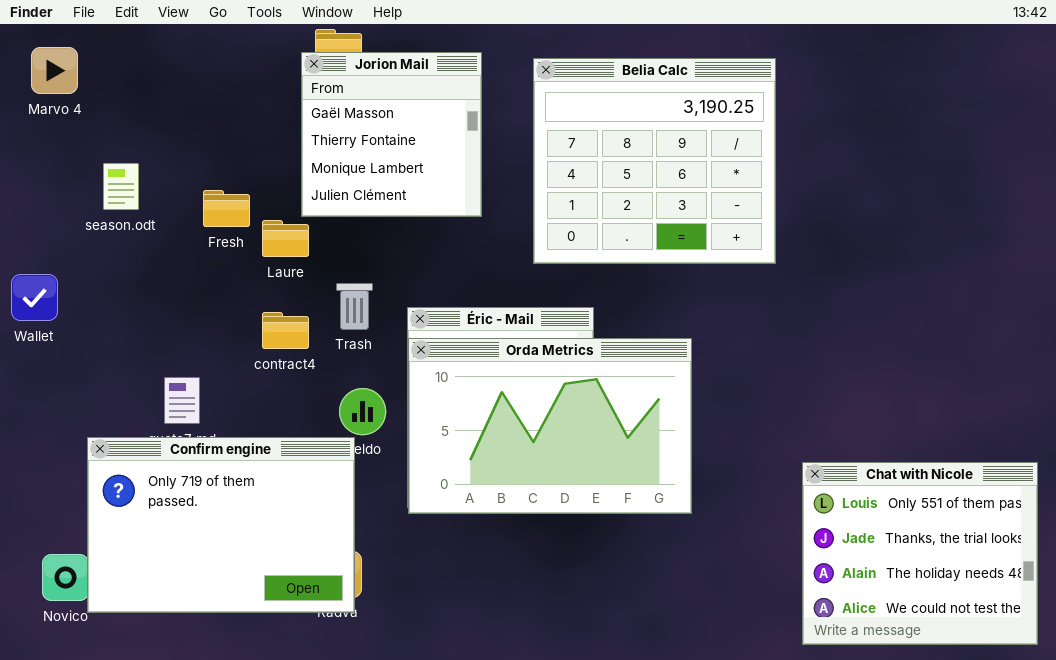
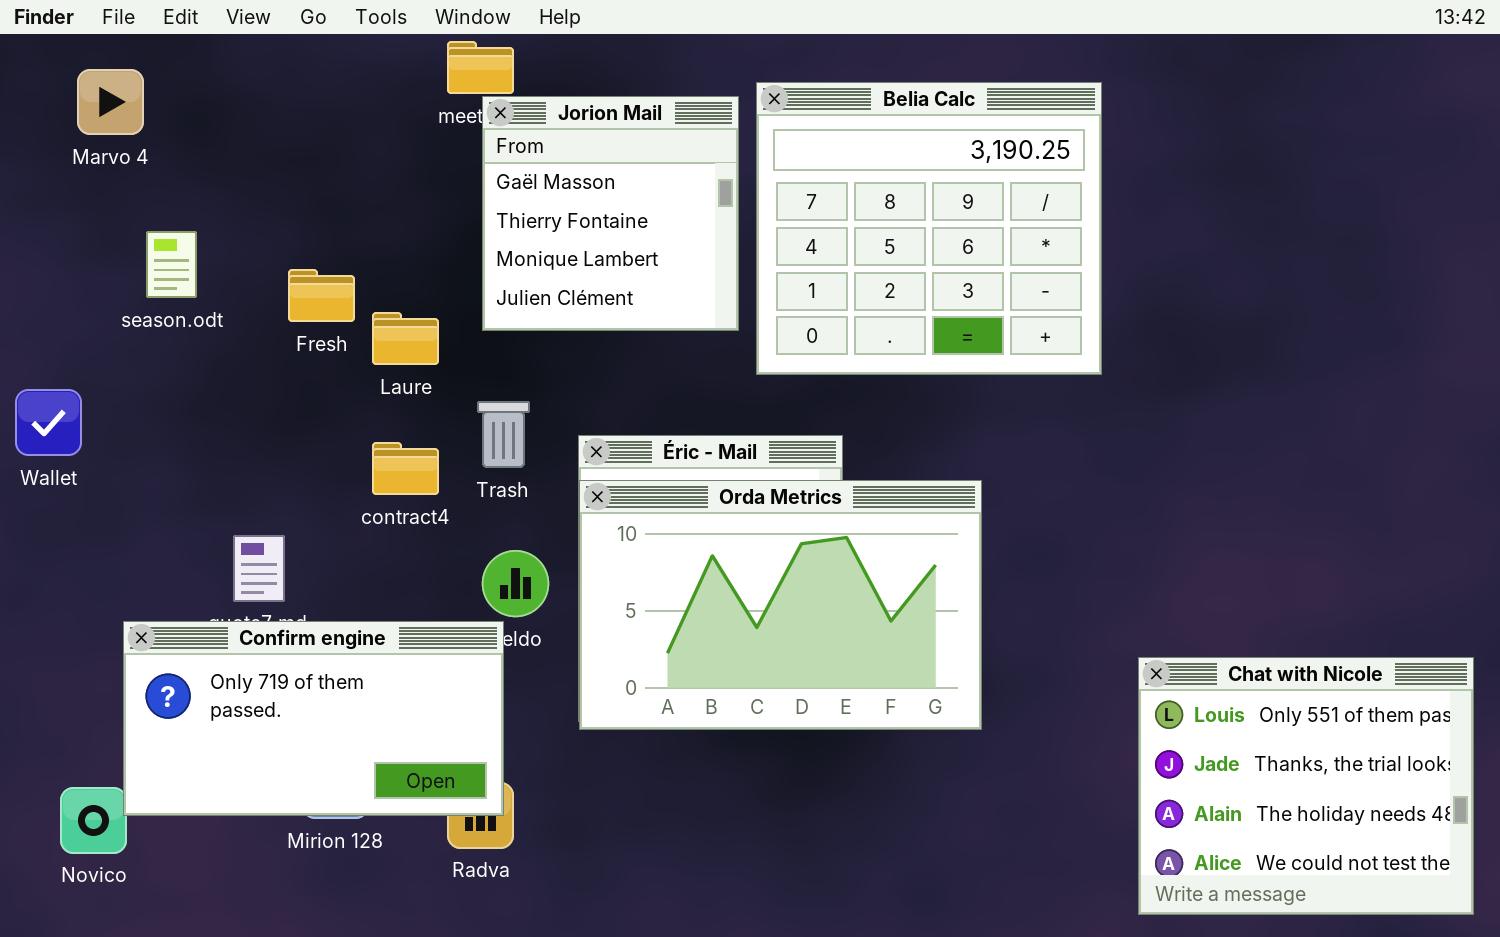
Marvo 4: [31,47,78,94] -> [77,69,144,135], moved
Jorion Mail: [301,52,482,217] -> [482,96,739,331], moved
Confirm engine: [87,437,355,613] -> [123,621,504,816], resized

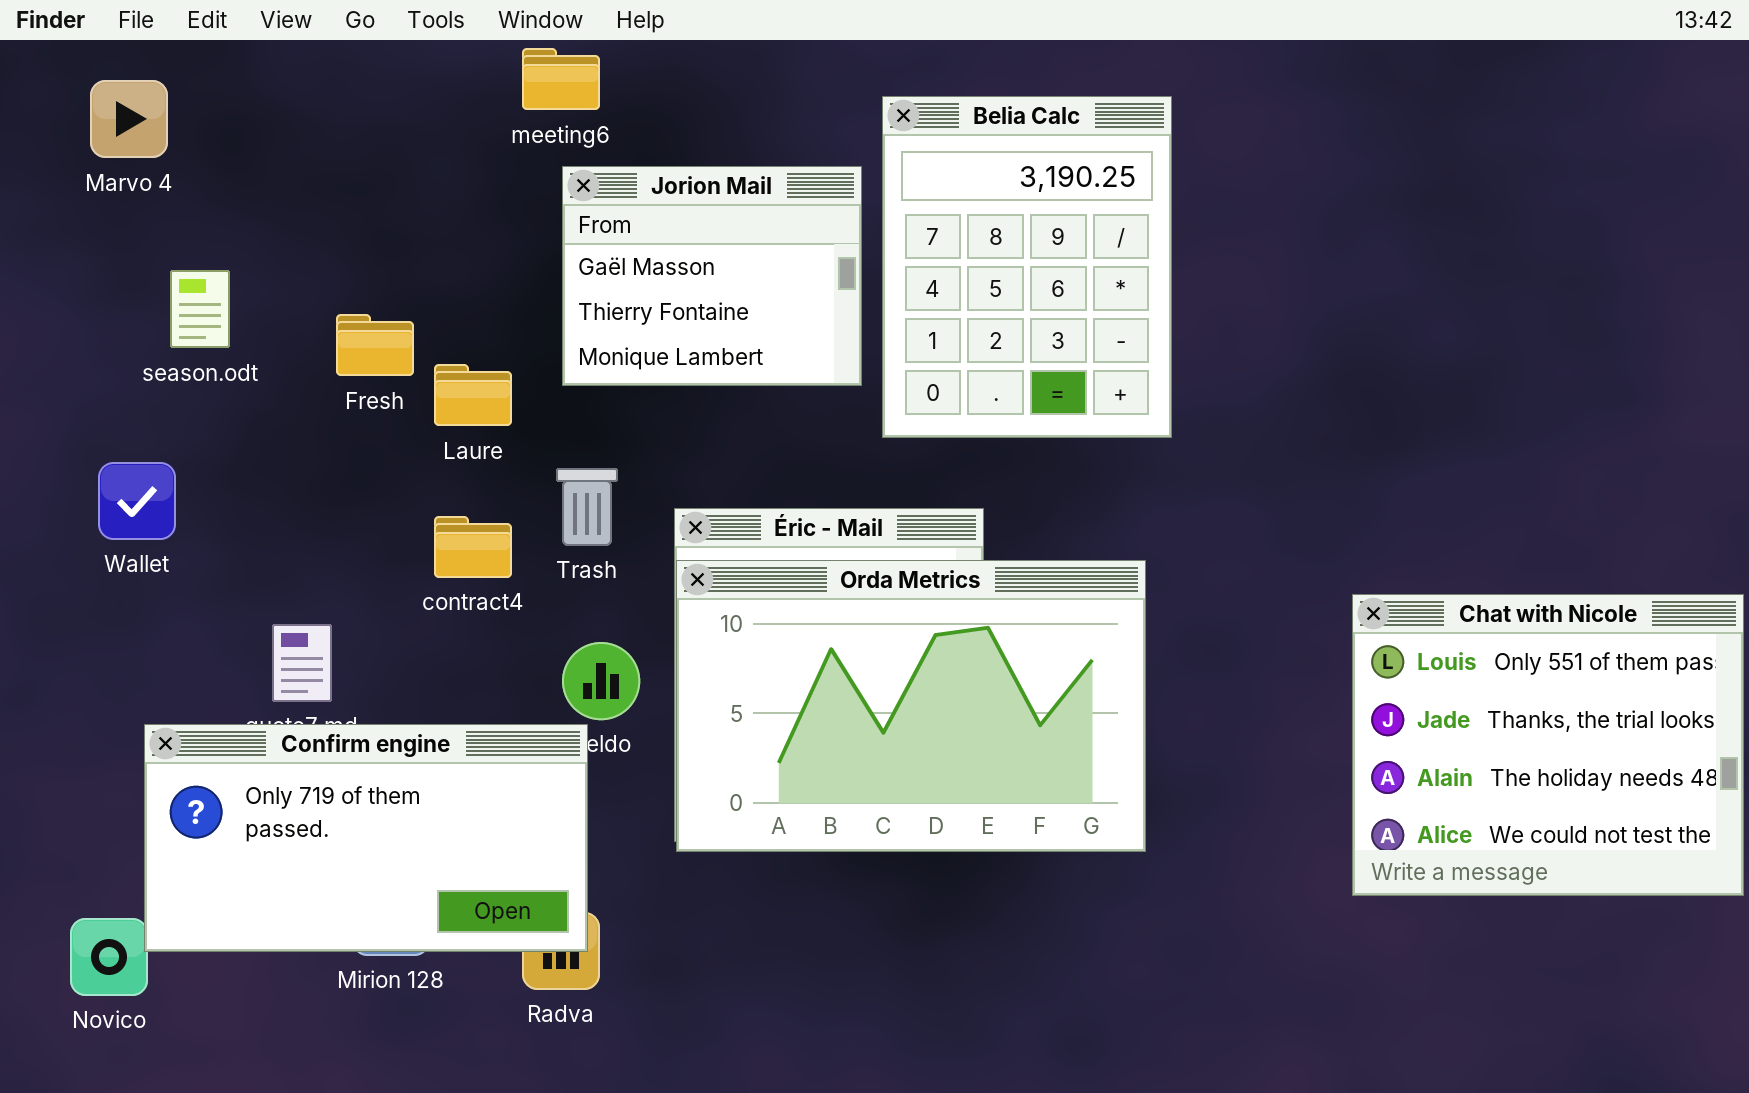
Belia Calc: [756,82,1102,375] -> [882,96,1172,438], resized
Jorion Mail: [482,96,739,331] -> [562,166,862,386], resized
Wallet: [15,389,82,456] -> [98,462,176,540], moved
Chat with Nicole: [1138,657,1474,915] -> [1352,594,1744,896], moved

